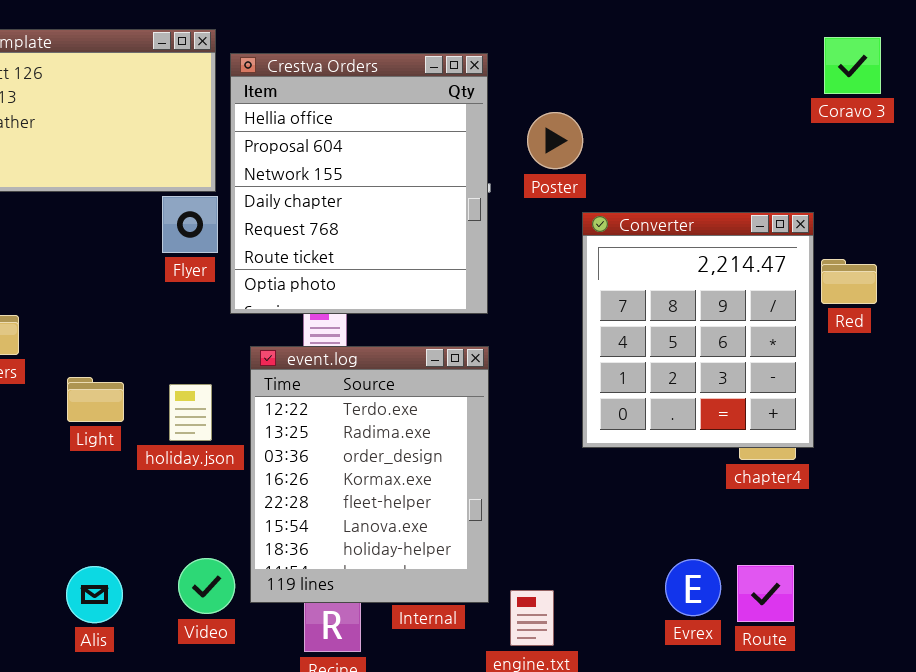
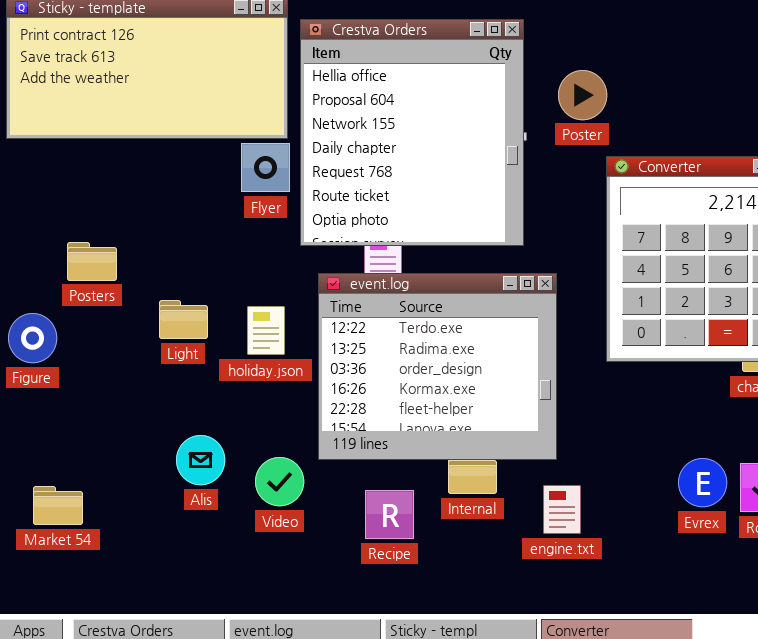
event.log: [250,346,489,603] -> [318,273,557,460], resized
Alis: [66,566,123,623] -> [176,435,225,485], moved

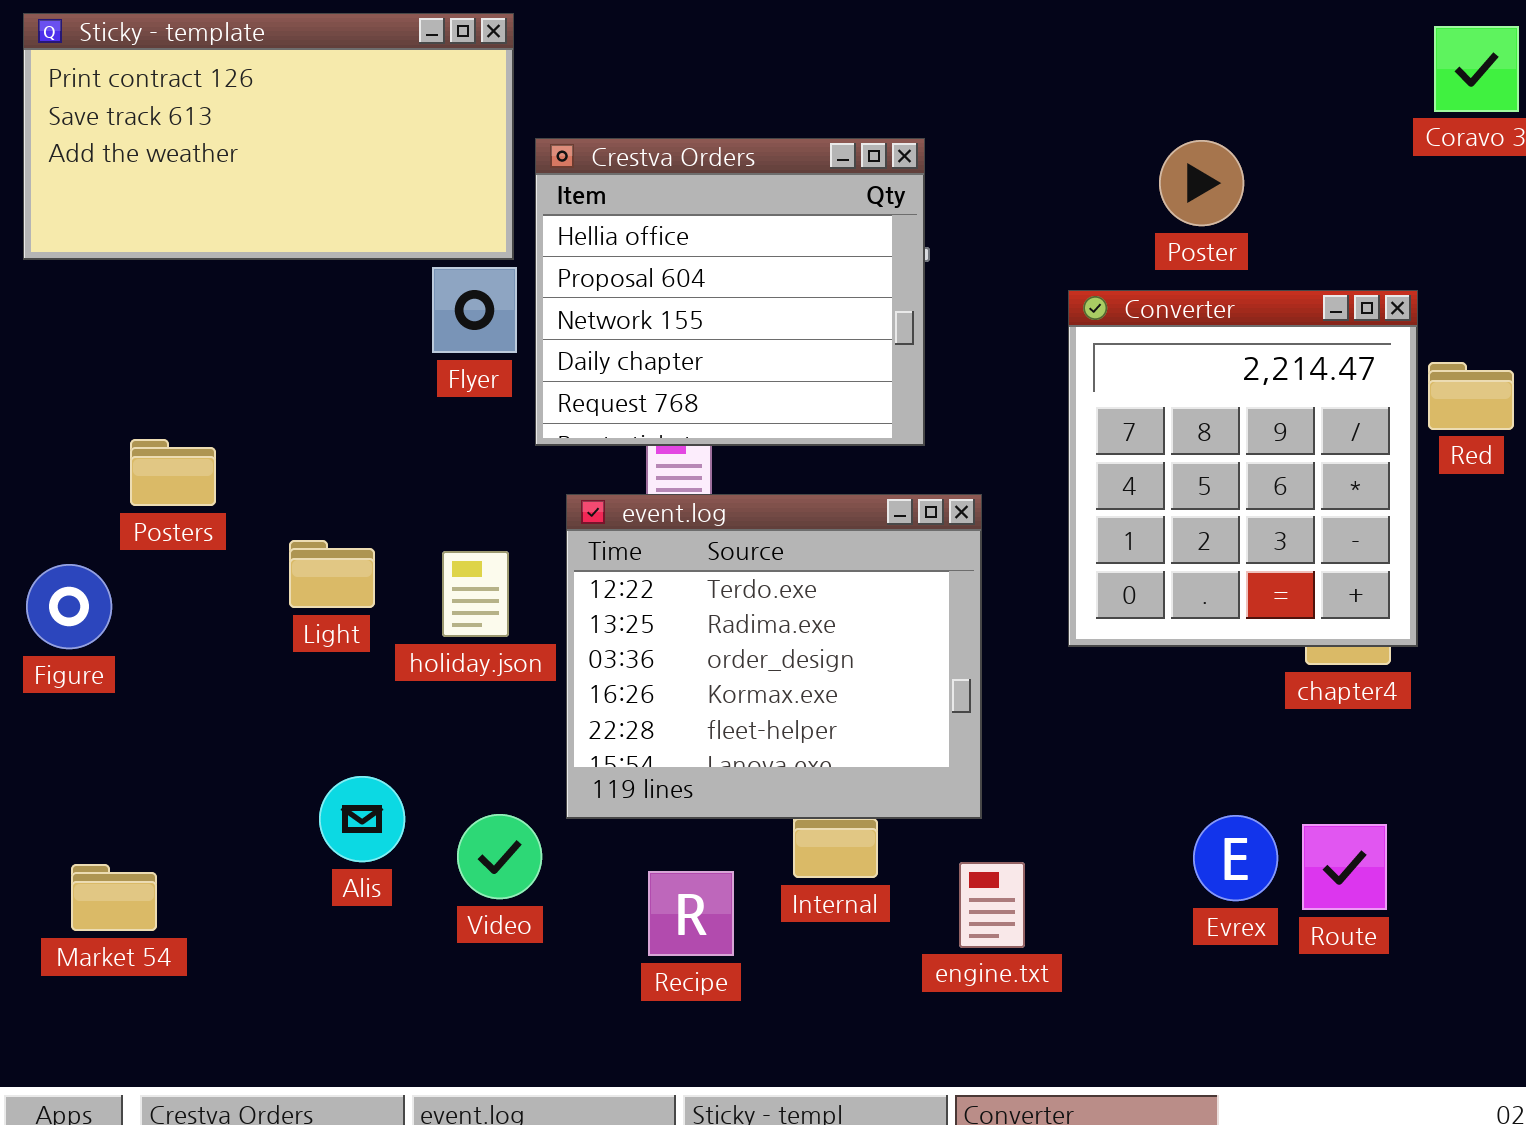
Crestva Orders: [300,19,524,246] -> [535,138,925,446], resized
Poster: [558,70,607,120] -> [1159,140,1244,226], moved

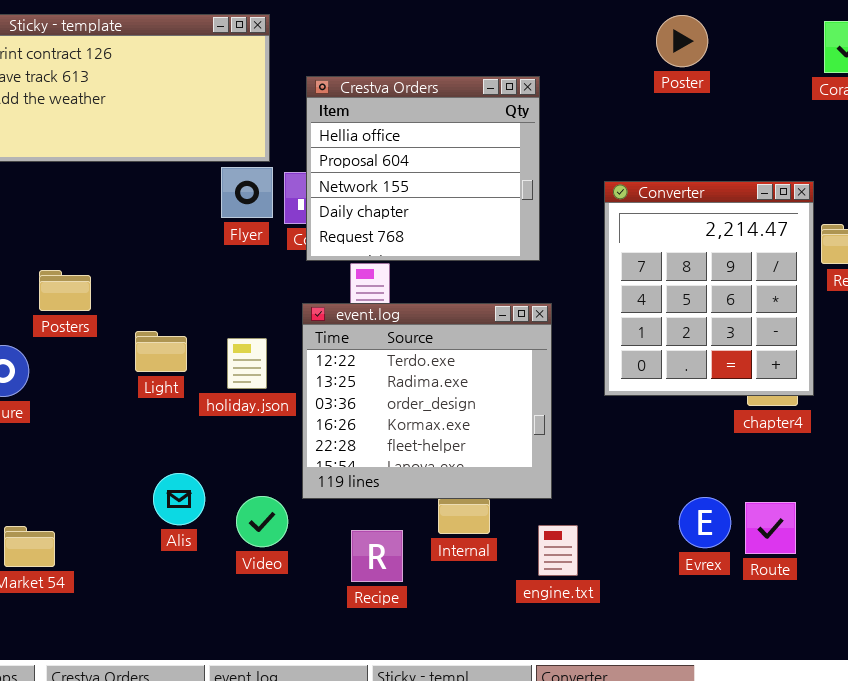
Crestva Orders: [535,138,925,446] -> [306,76,540,261], moved
Poster: [1159,140,1244,226] -> [656,15,708,67], moved

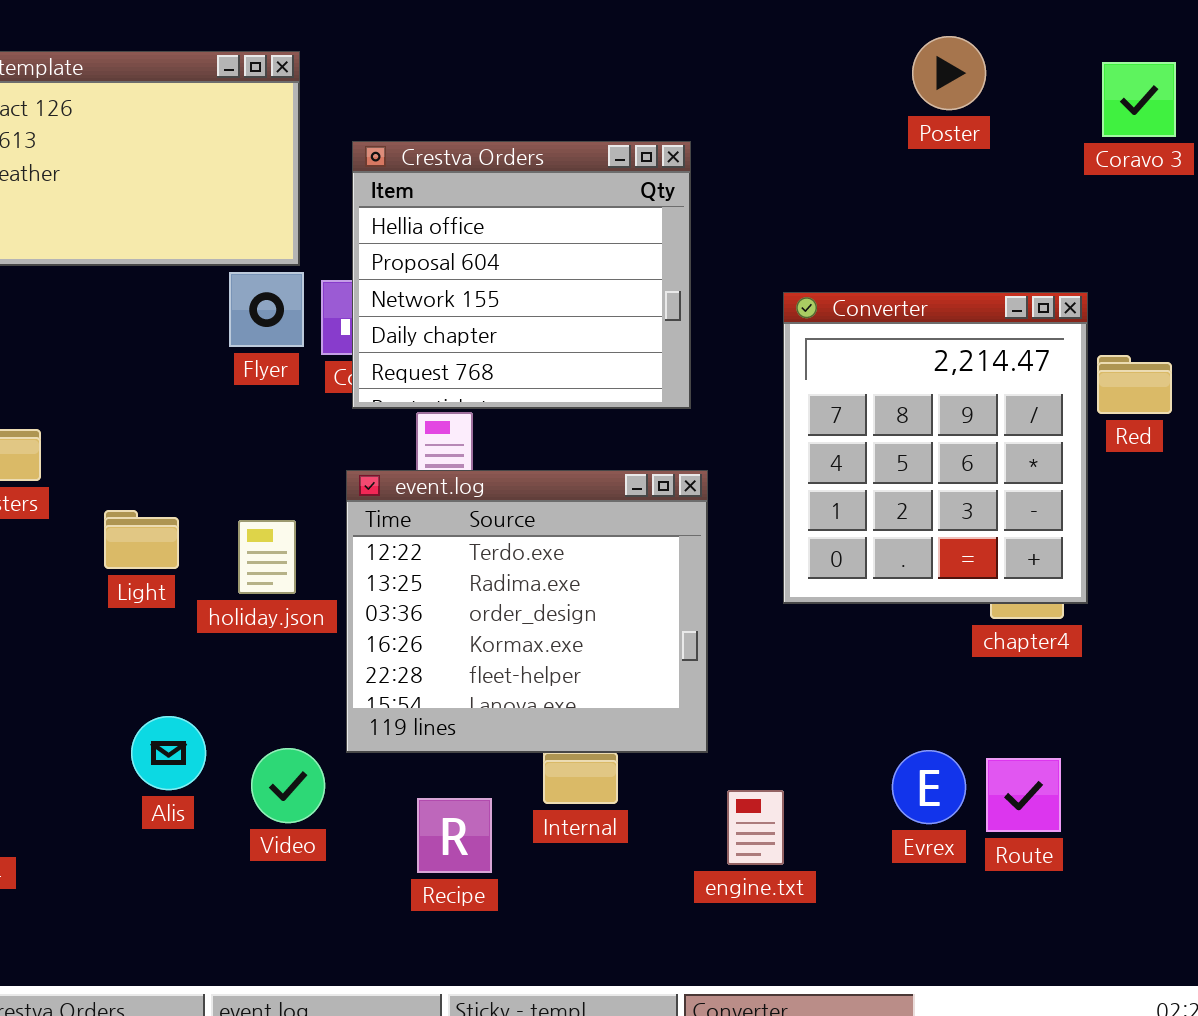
Poster: [656,15,708,67] -> [912,36,986,110], moved
engine.txt: [538,525,578,576] -> [727,790,784,865], moved

